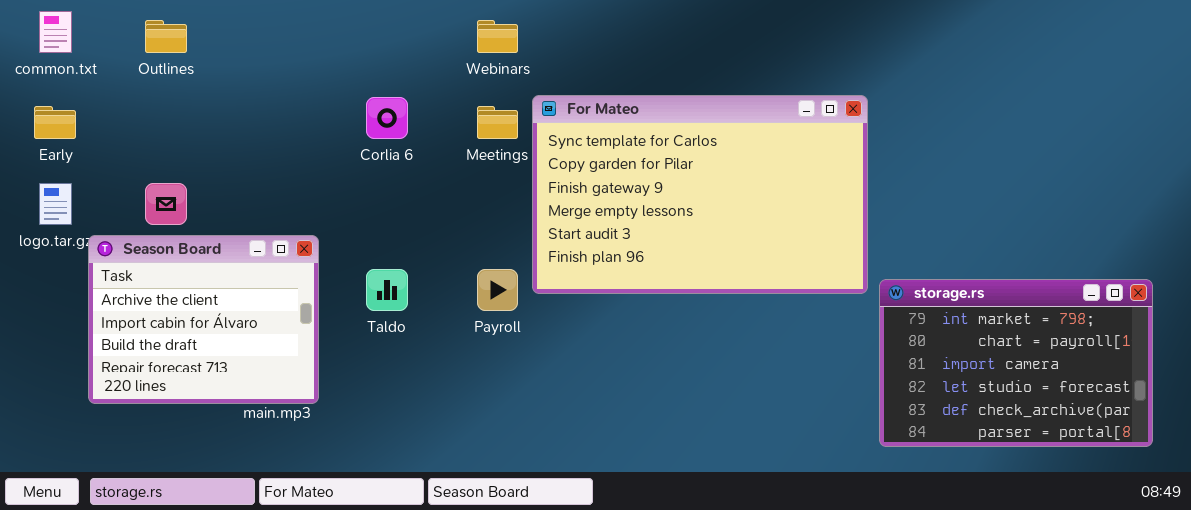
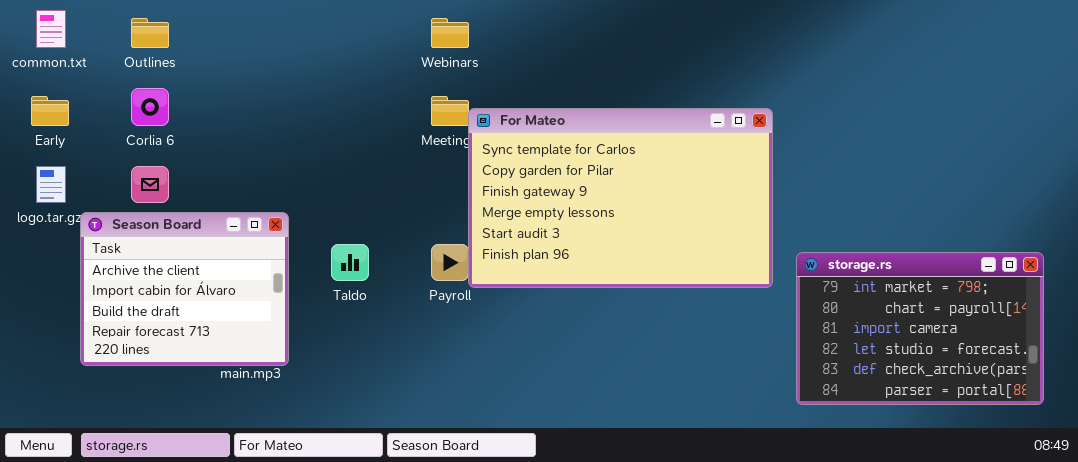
For Mateo: [532,95,868,294] -> [468,108,773,288], moved
Corlia 6: [366,97,408,139] -> [131,88,169,126], moved

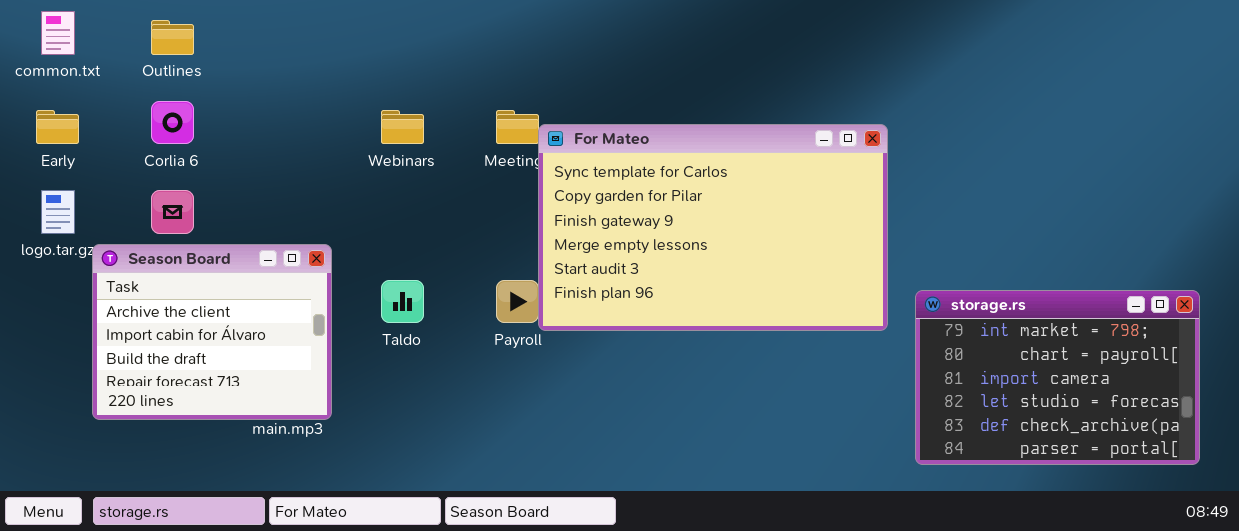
Webinars: [431,18,469,48] -> [381,110,424,144], moved

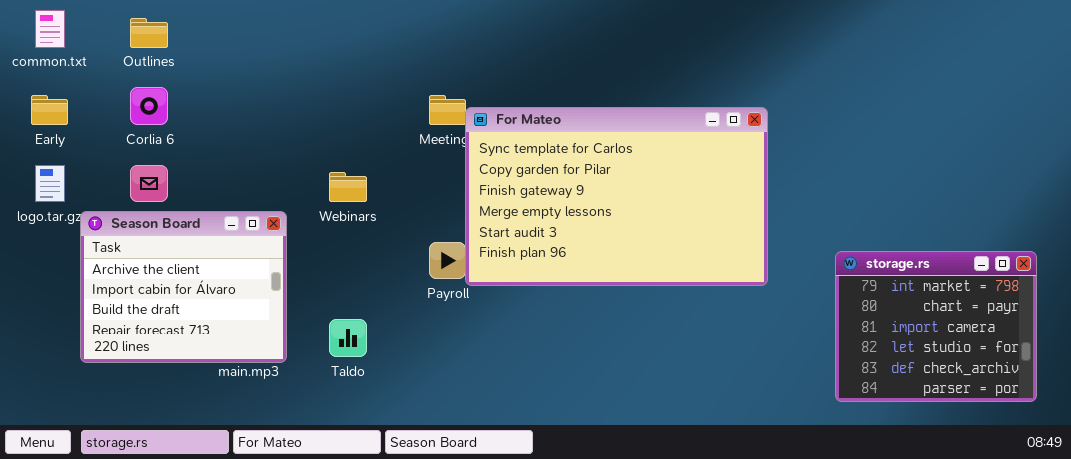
Webinars: [381,110,424,144] -> [329,172,367,202], moved
Taldo: [381,280,424,323] -> [329,319,367,357], moved
storage.rs: [915,290,1200,465] -> [835,251,1037,402], resized

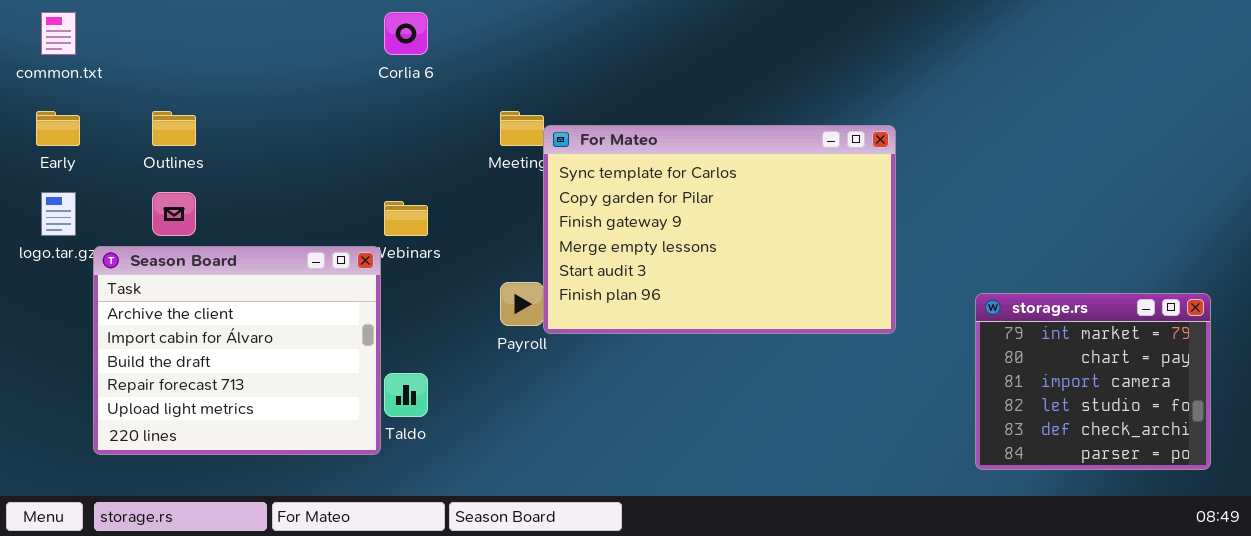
Outlines: [130,18,168,48] -> [152,111,196,146], moved
Corlia 6: [130,87,168,125] -> [384,12,428,55], moved
Season Board: [80,211,287,363] -> [93,246,381,455], resized

